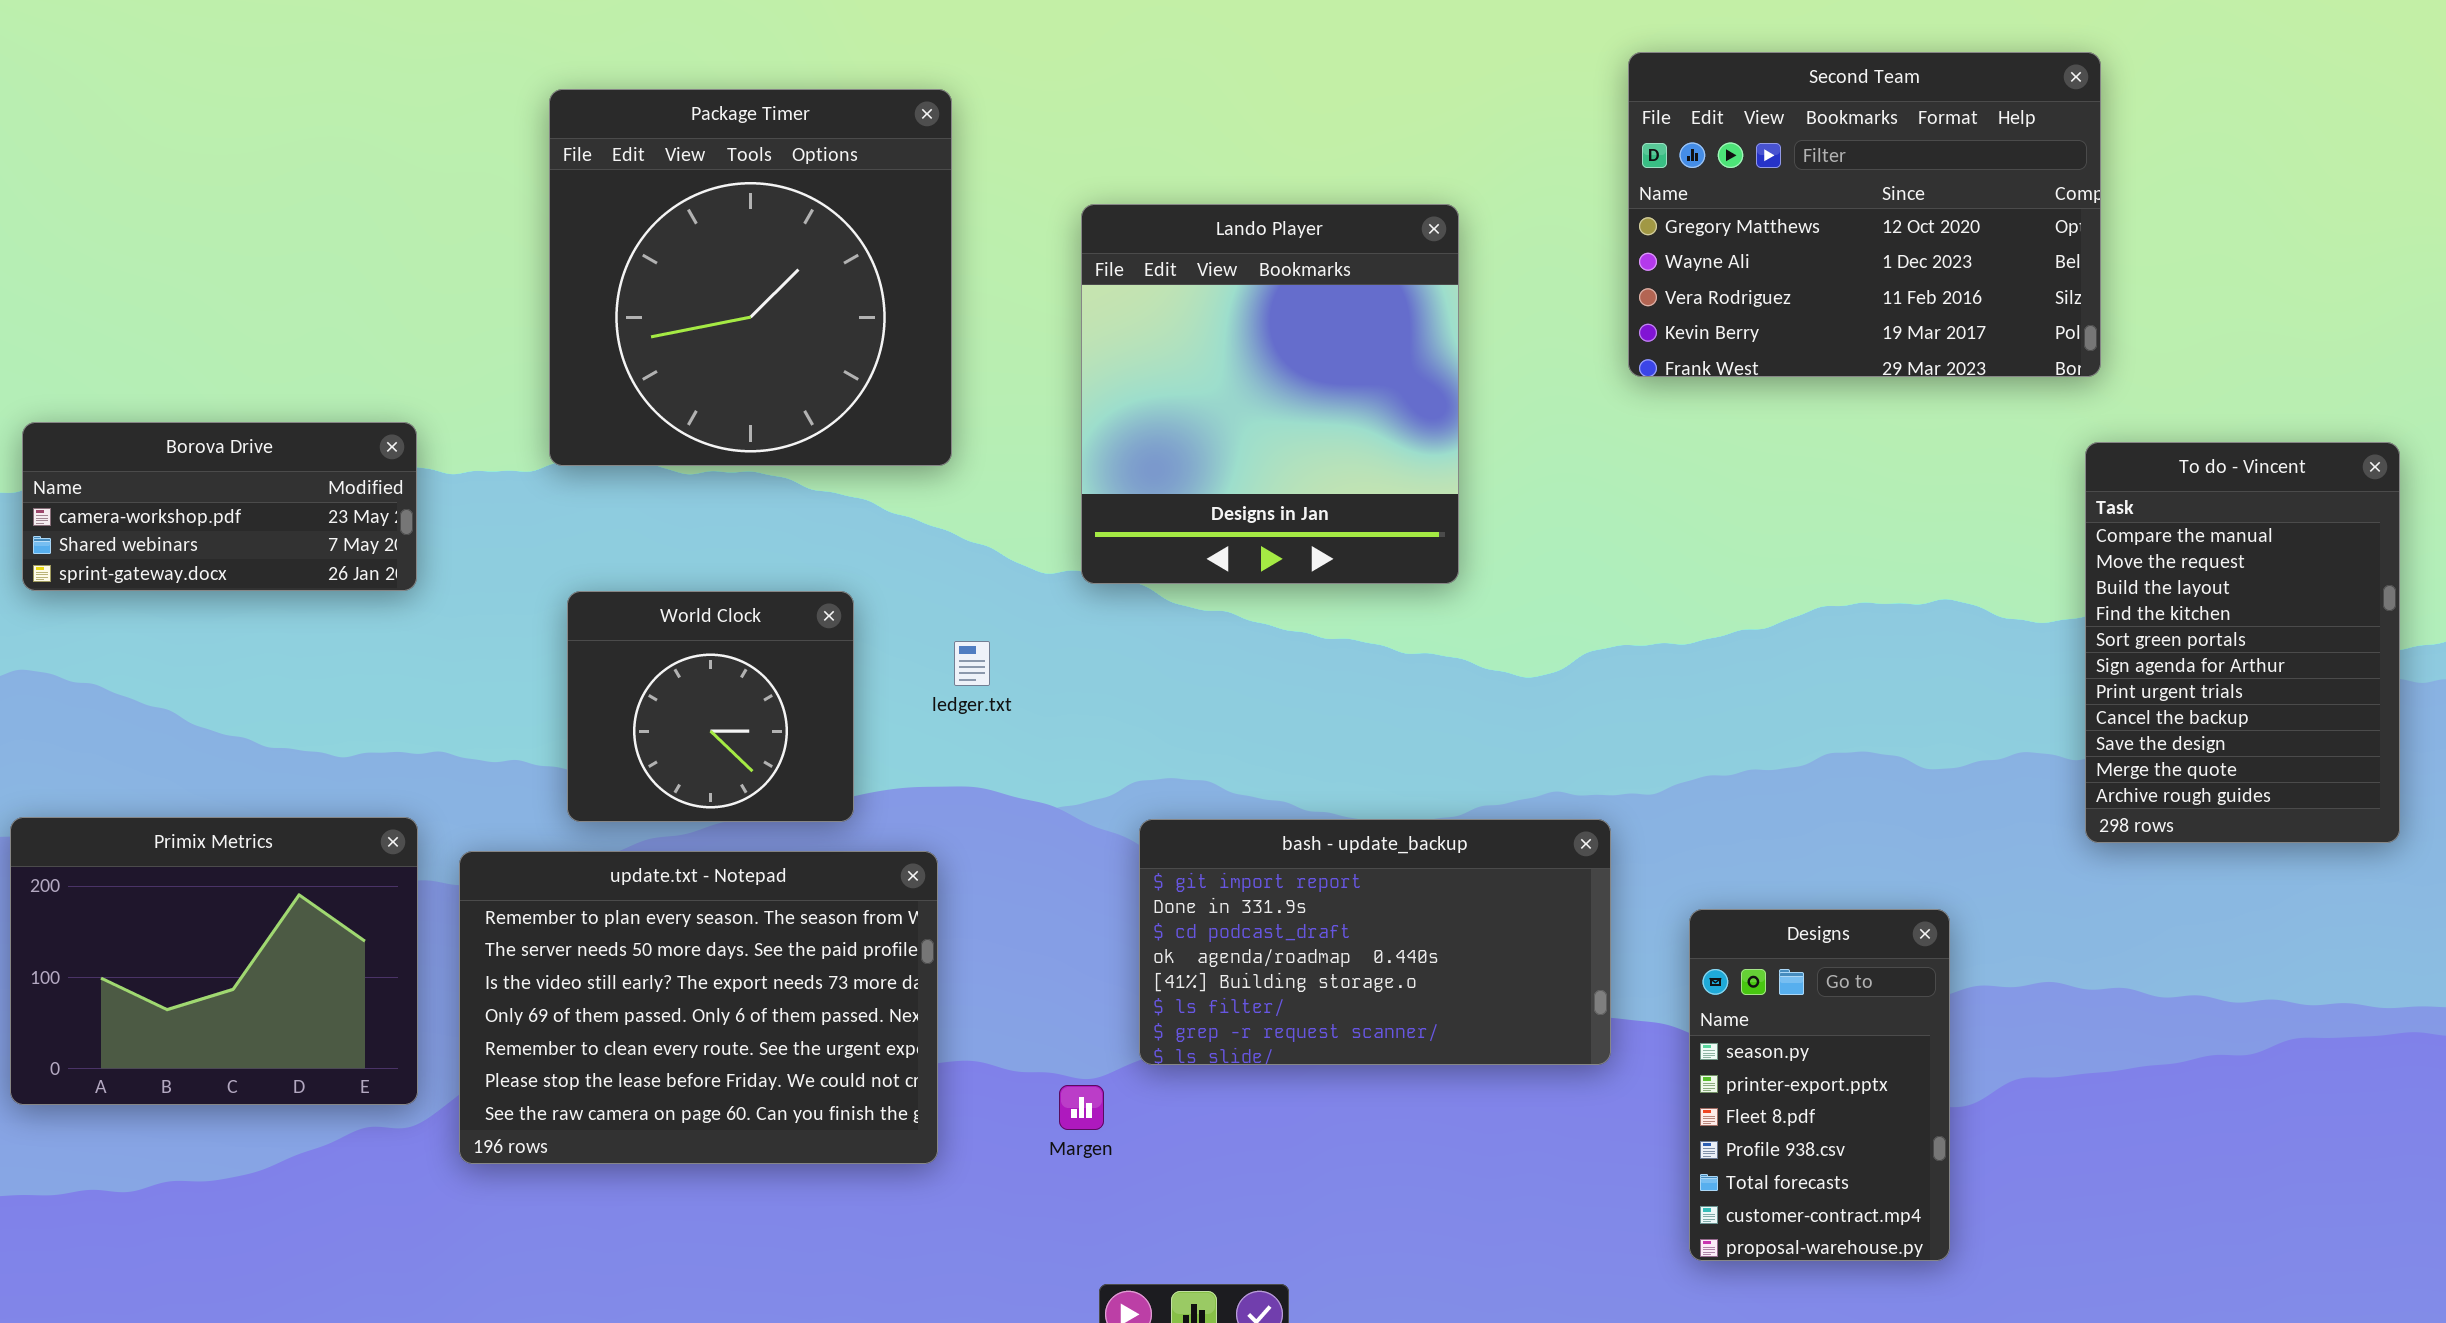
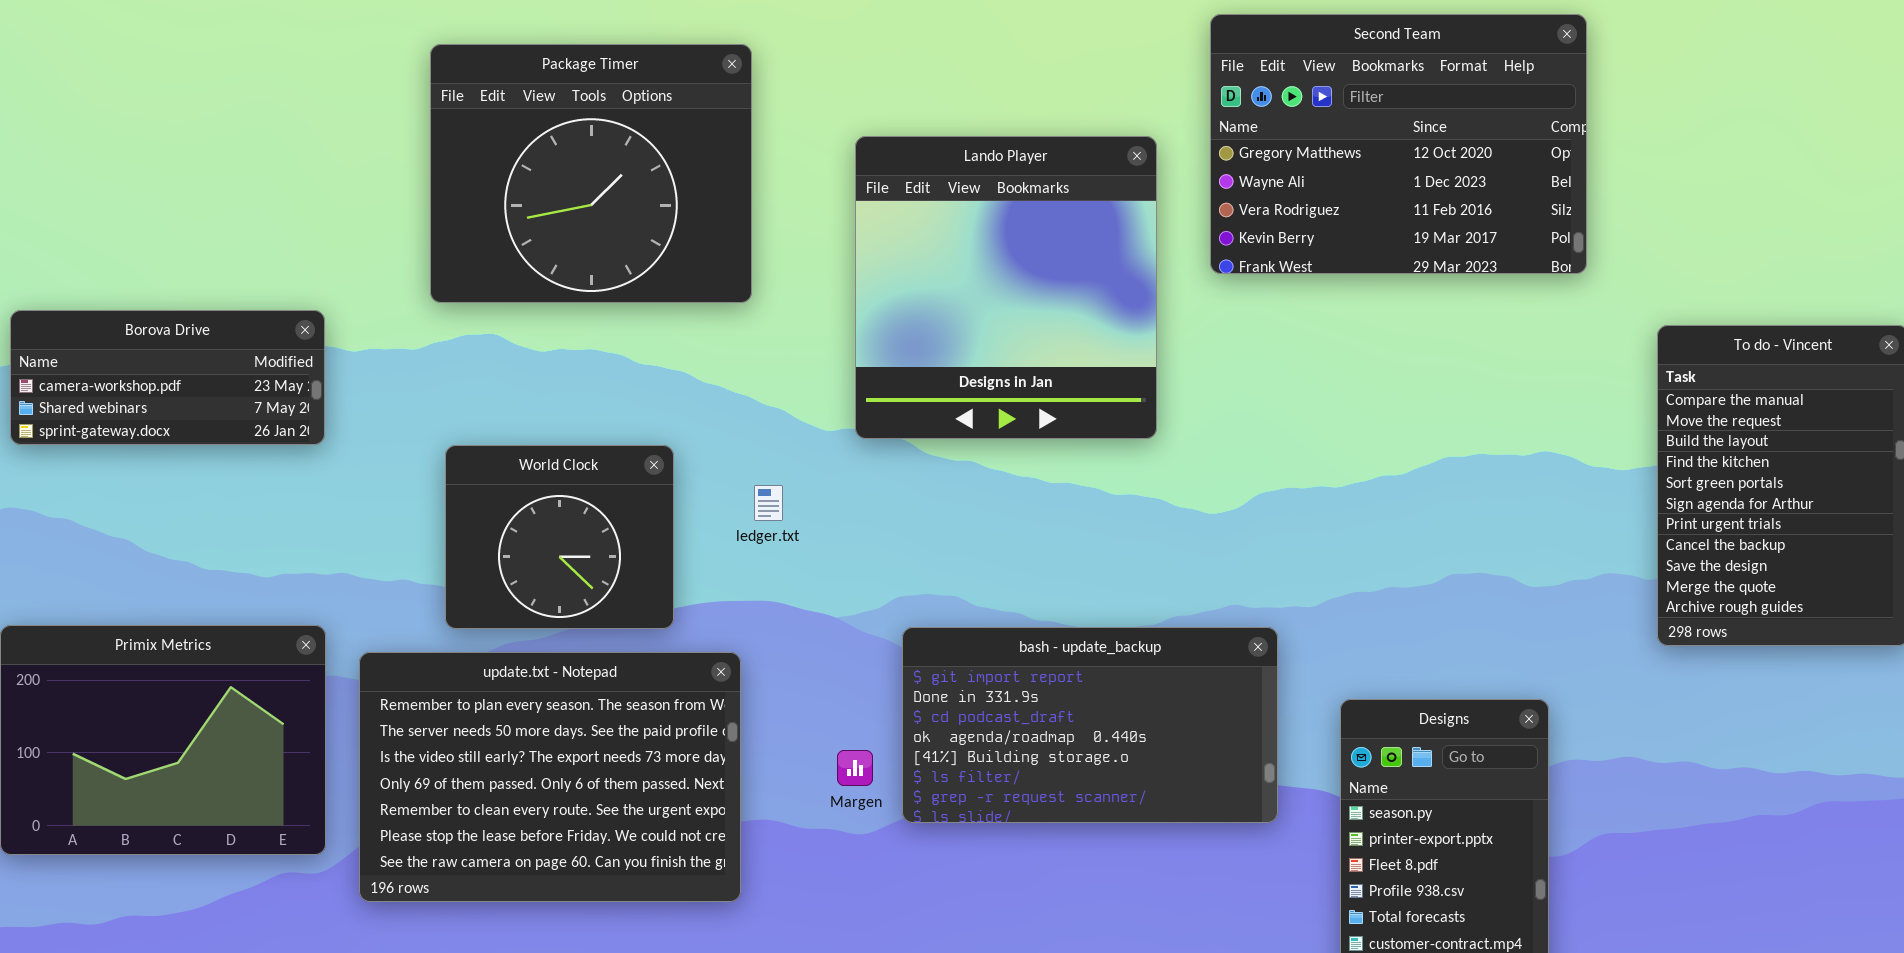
Second Team: [1628,52,2101,377] -> [1210,14,1587,274], moved
Package Timer: [549,89,952,466] -> [430,44,752,303], resized
Margen: [1059,1085,1104,1130] -> [837,750,873,786], moved

